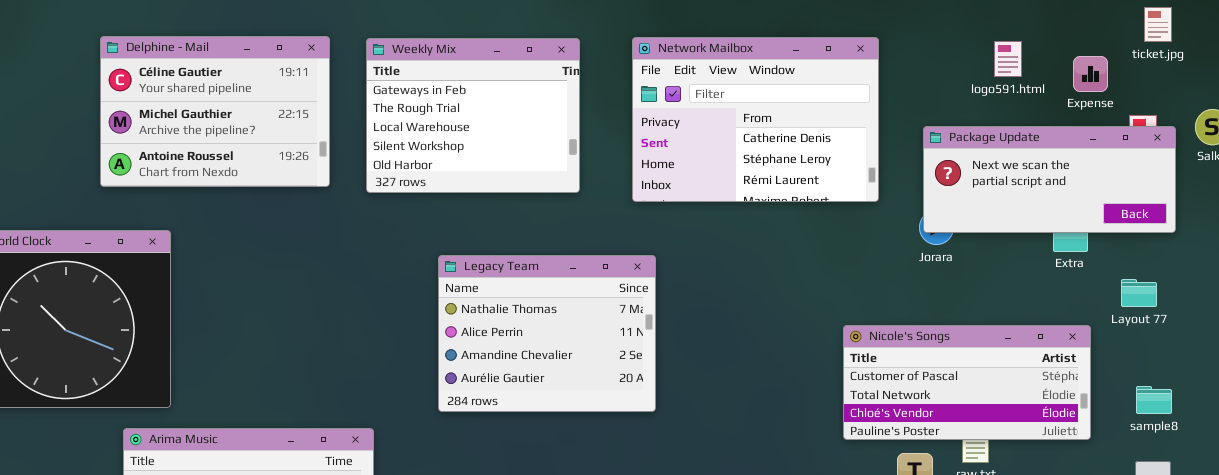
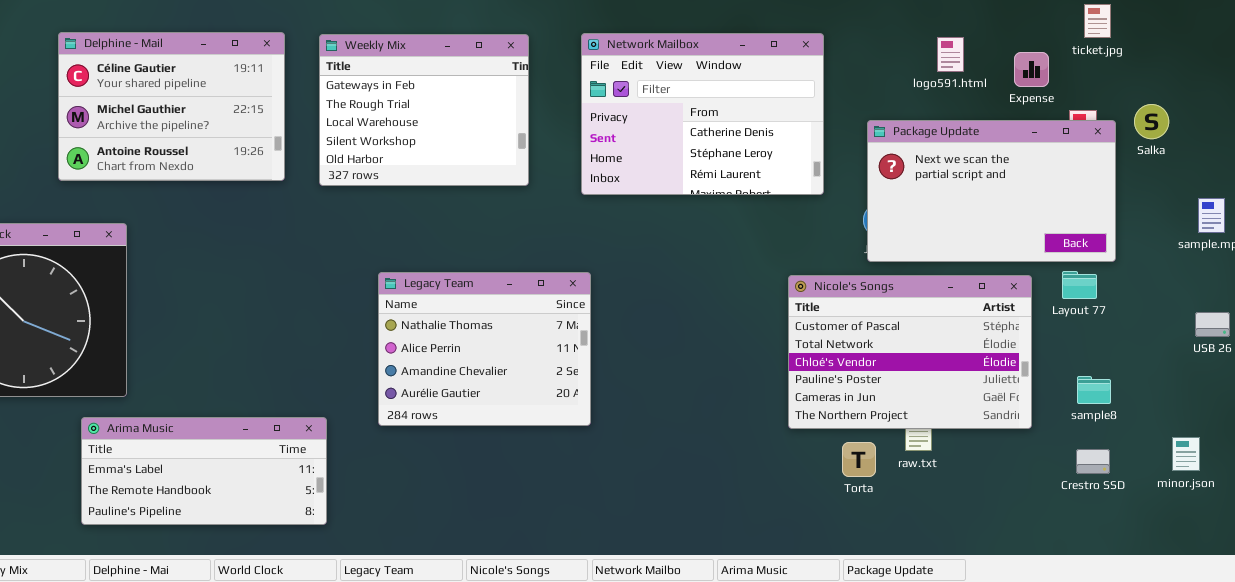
Package Update: [923,126,1176,233] -> [867,120,1116,262], resized
Legacy Team: [438,255,656,412] -> [378,272,591,426], moved
Nicole's Songs: [843,325,1091,440] -> [788,275,1032,429], resized

